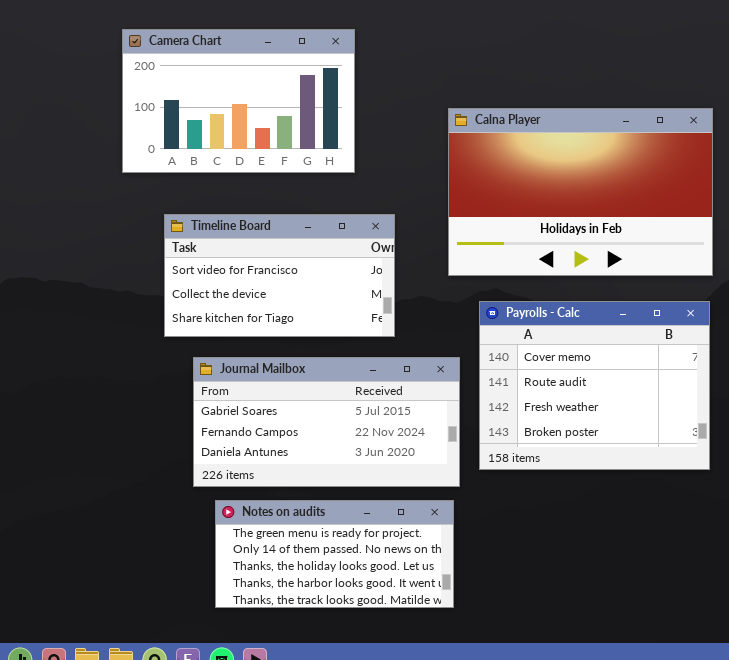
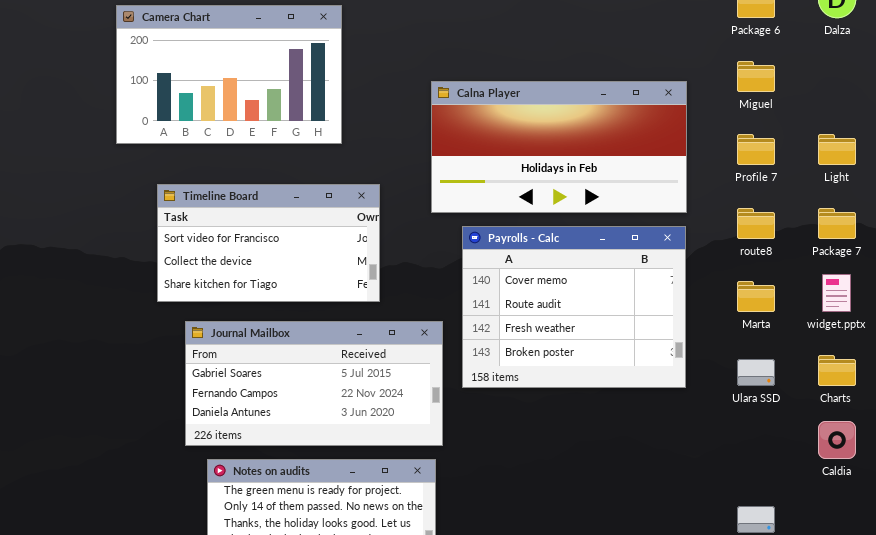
Calna Player: [448,108,713,276] -> [431,81,687,213], resized
Payrolls - Calc: [479,301,710,470] -> [462,226,686,388], moved

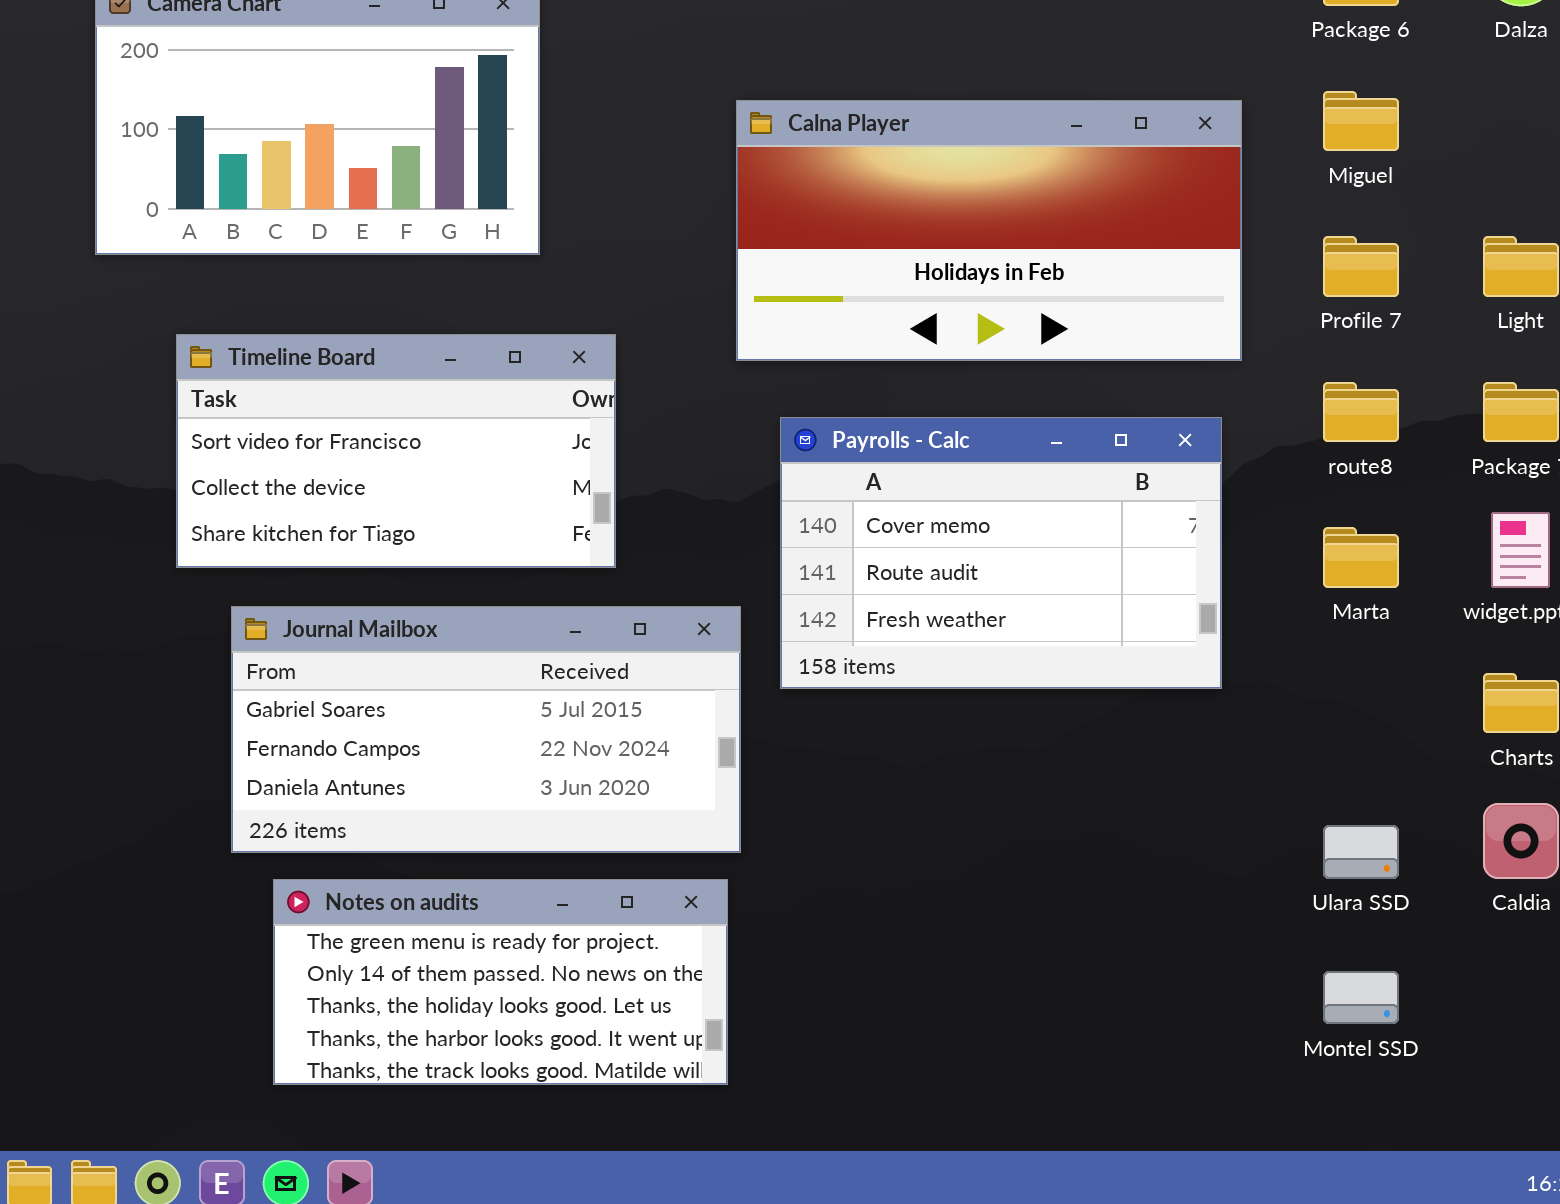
Calna Player: [431,81,687,213] -> [736,100,1242,361], moved
Payrolls - Calc: [462,226,686,388] -> [780,417,1222,689], resized
Ulara SSD: [737,359,775,386] -> [1323,825,1399,879], moved

